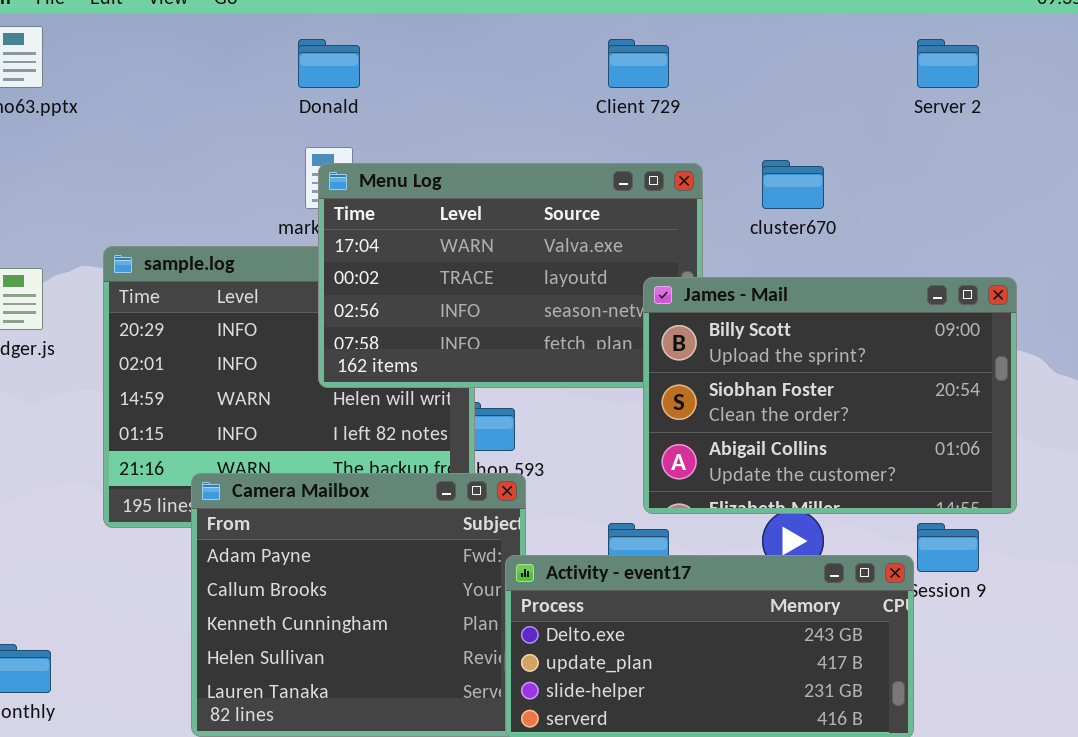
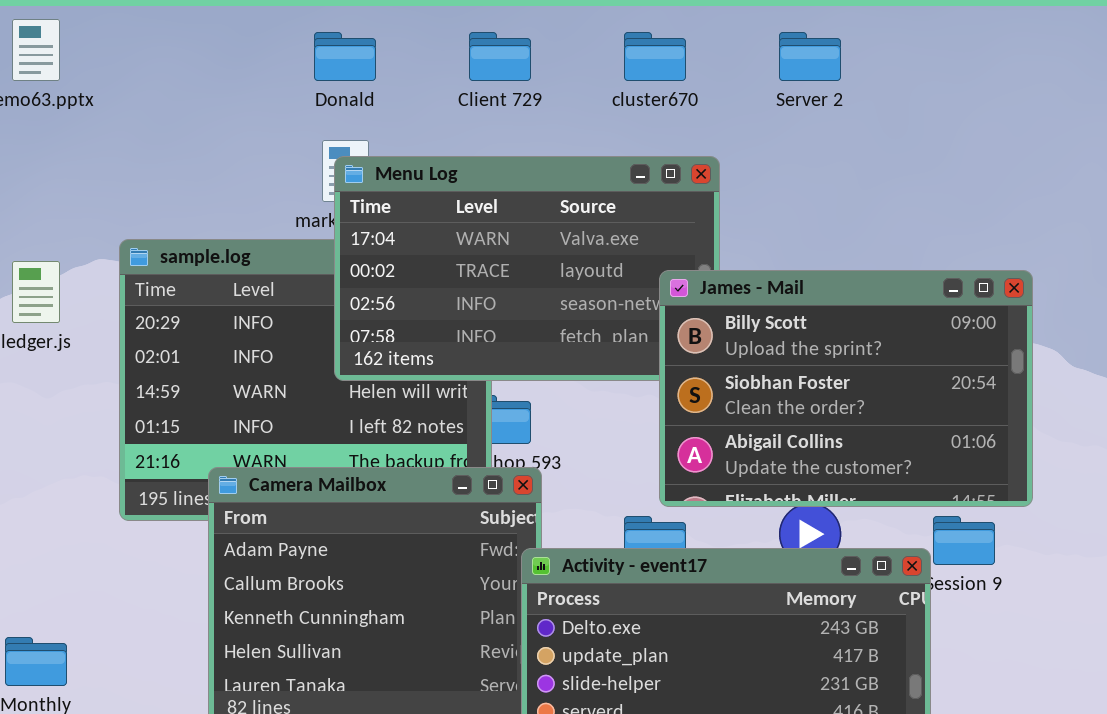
Client 729: [608,39,669,88] -> [469,32,531,81], moved
Server 2: [917,39,979,88] -> [779,32,841,81], moved
cluster670: [762,160,824,209] -> [624,32,686,81], moved

